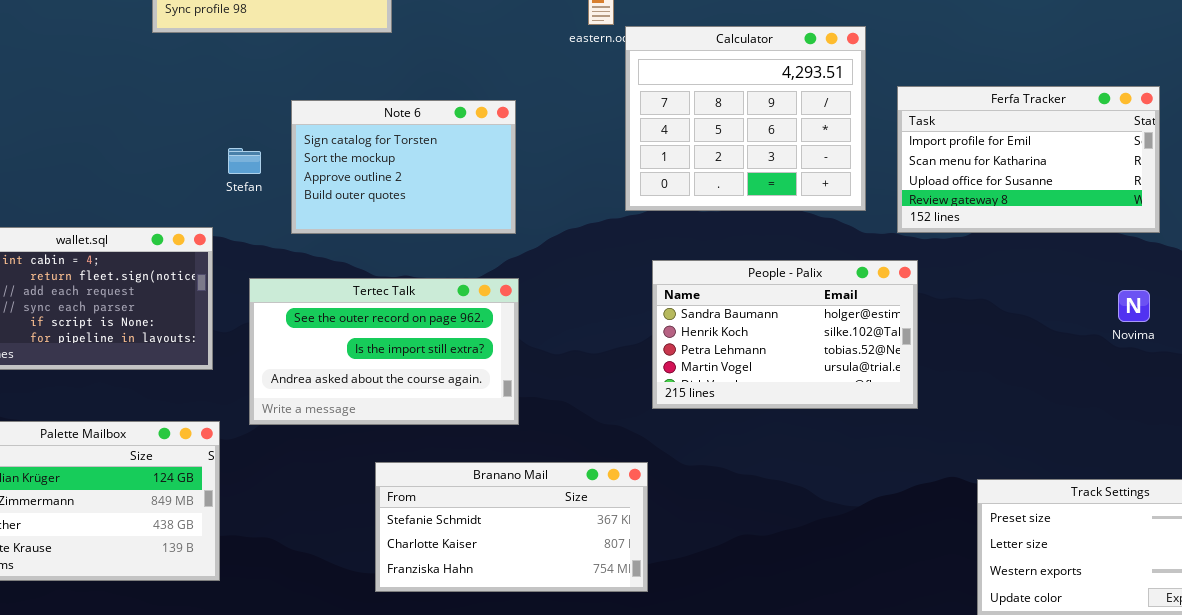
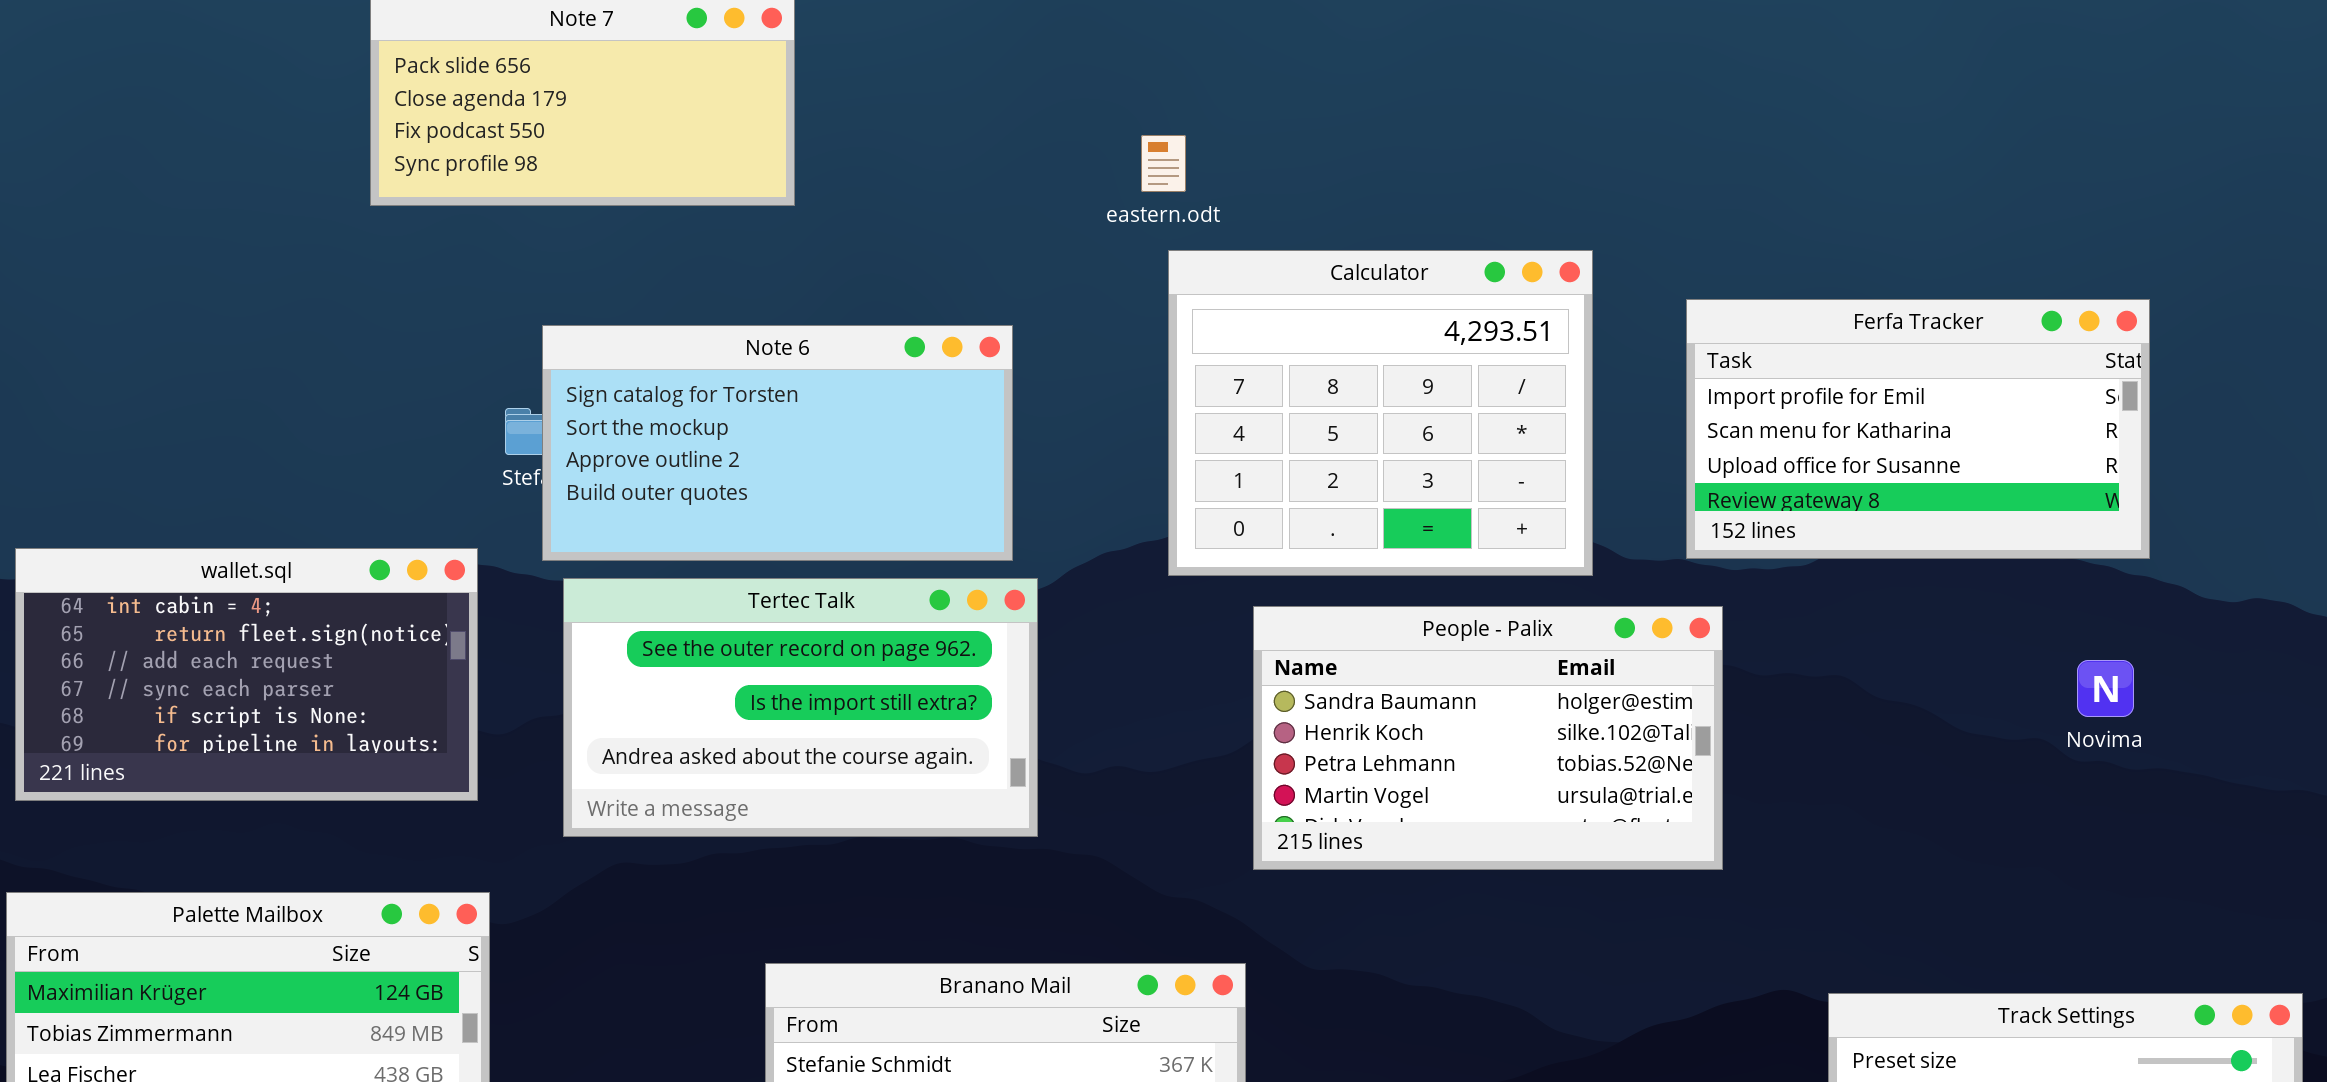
Calculator: [625,26,866,211] -> [1168,250,1593,576], moved
Note 6: [291,100,516,234] -> [542,325,1013,561], resized
Tertec Talk: [249,278,519,425] -> [563,578,1038,837], moved

